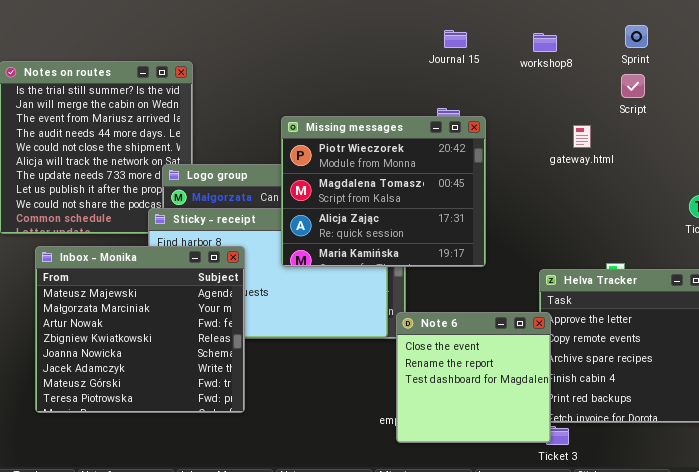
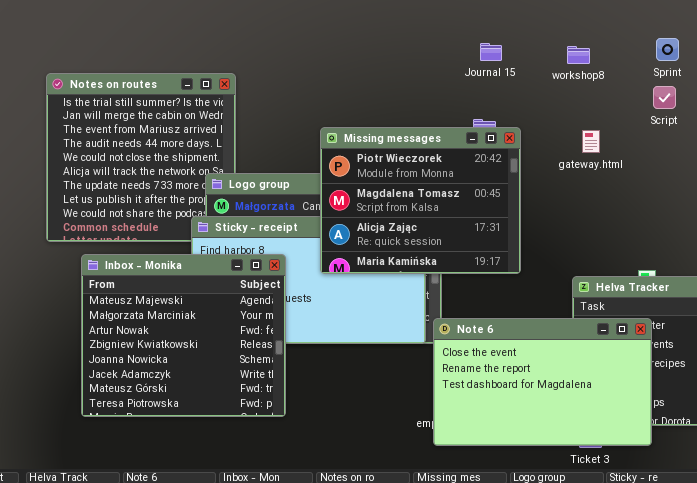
gateway.html: [573,125,591,148] -> [582,130,600,153], moved
Note 6: [396,312,551,443] -> [433,318,652,446], resized

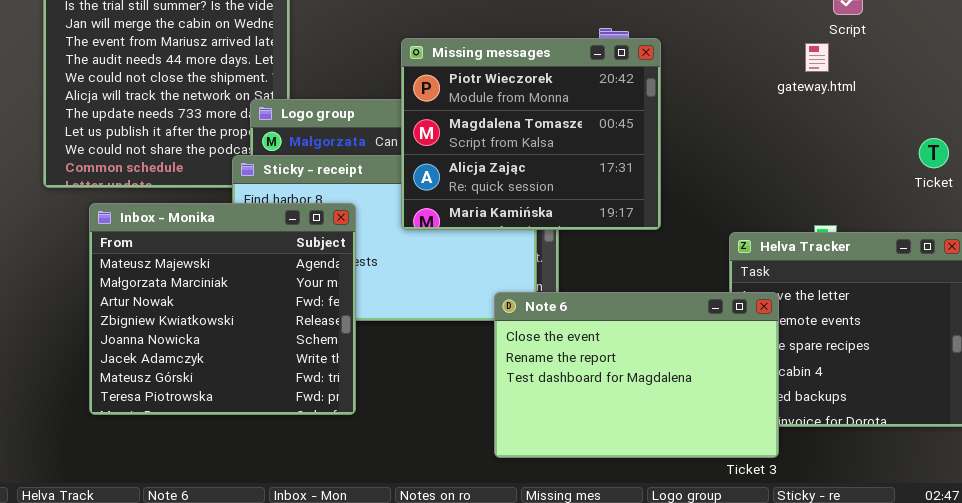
gateway.html: [582,130,600,153] -> [805,43,829,72], moved
Note 6: [433,318,652,446] -> [494,292,779,458], moved

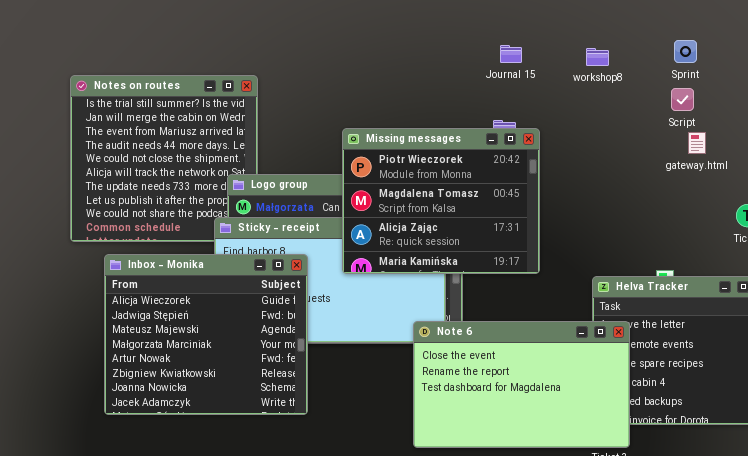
gateway.html: [805,43,829,72] -> [688,132,706,154], moved
Inbox - Monika: [89,203,356,415] -> [104,254,308,415], scrolled up 2 rows

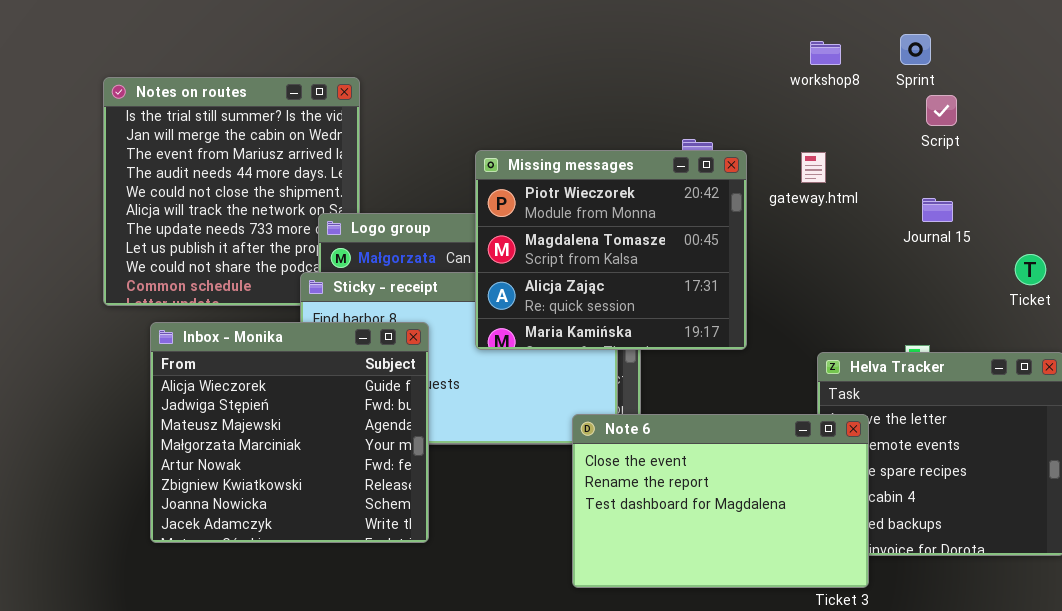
Sprint: [674,40,697,63] -> [900,34,931,65], moved
Journal 15: [500,45,522,63] -> [922,198,953,222], moved
gateway.html: [688,132,706,154] -> [801,152,826,183], moved

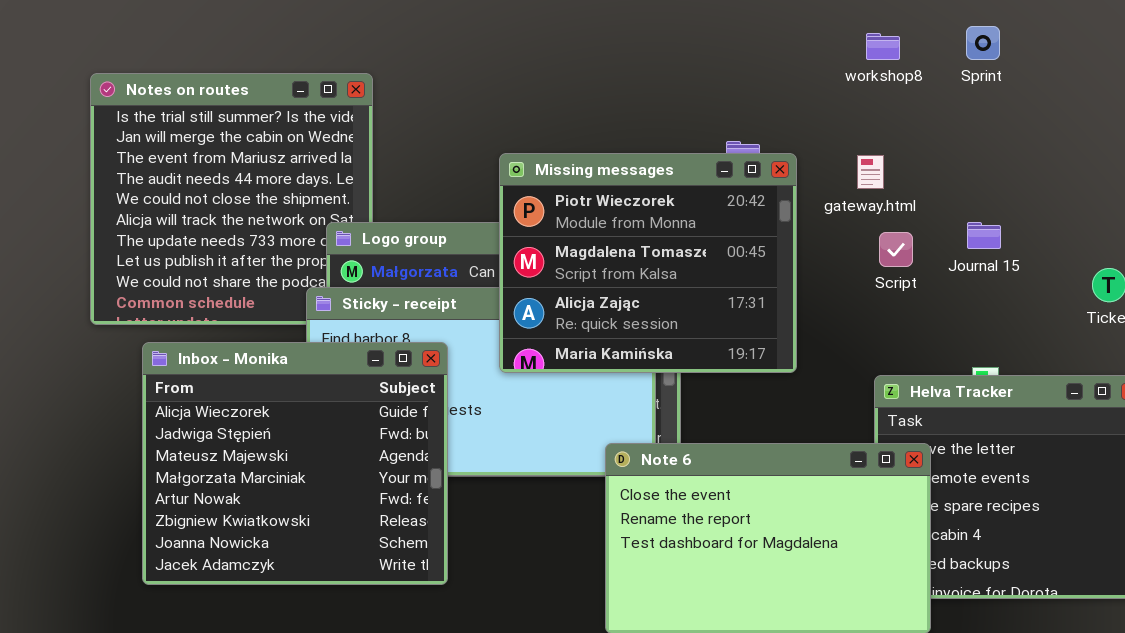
Script: [926,95,957,126] -> [879,232,913,267], moved
Journal 15: [922,198,953,222] -> [967,222,1001,249], moved

